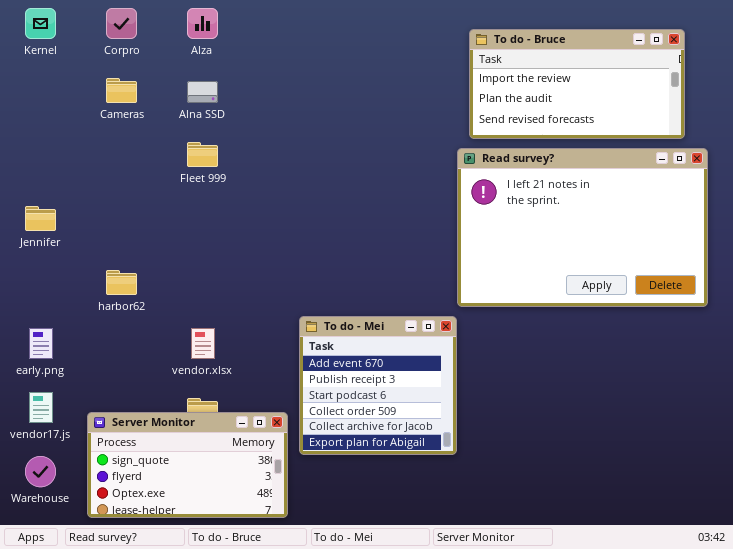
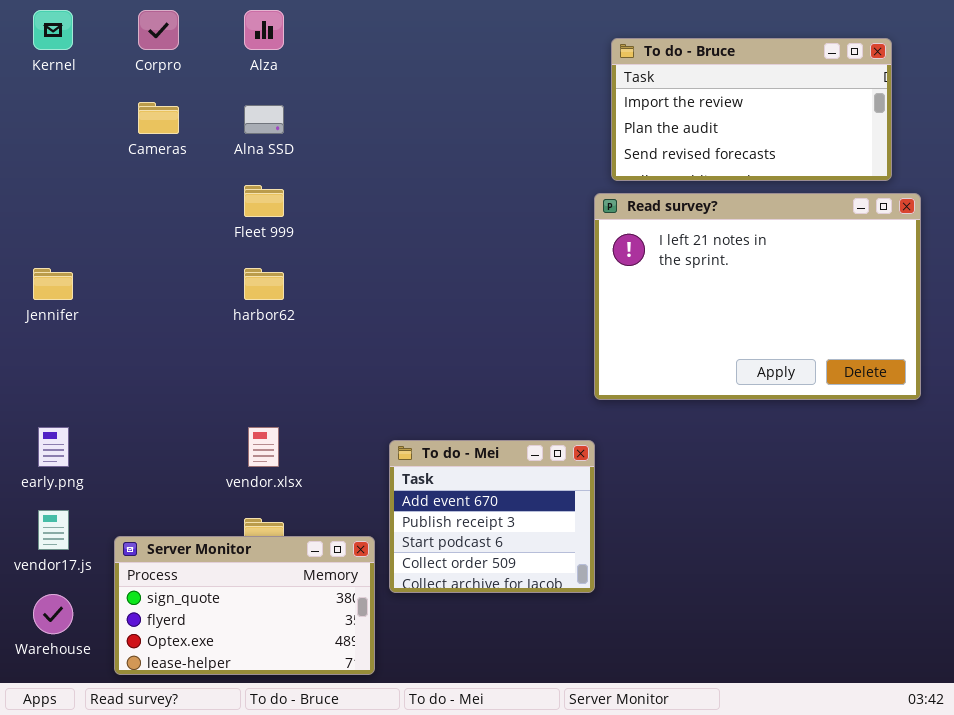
harbor62: [106,270,137,295] -> [244,268,284,300], moved
To do - Mei: [299,316,457,455] -> [389,440,595,593], resized

